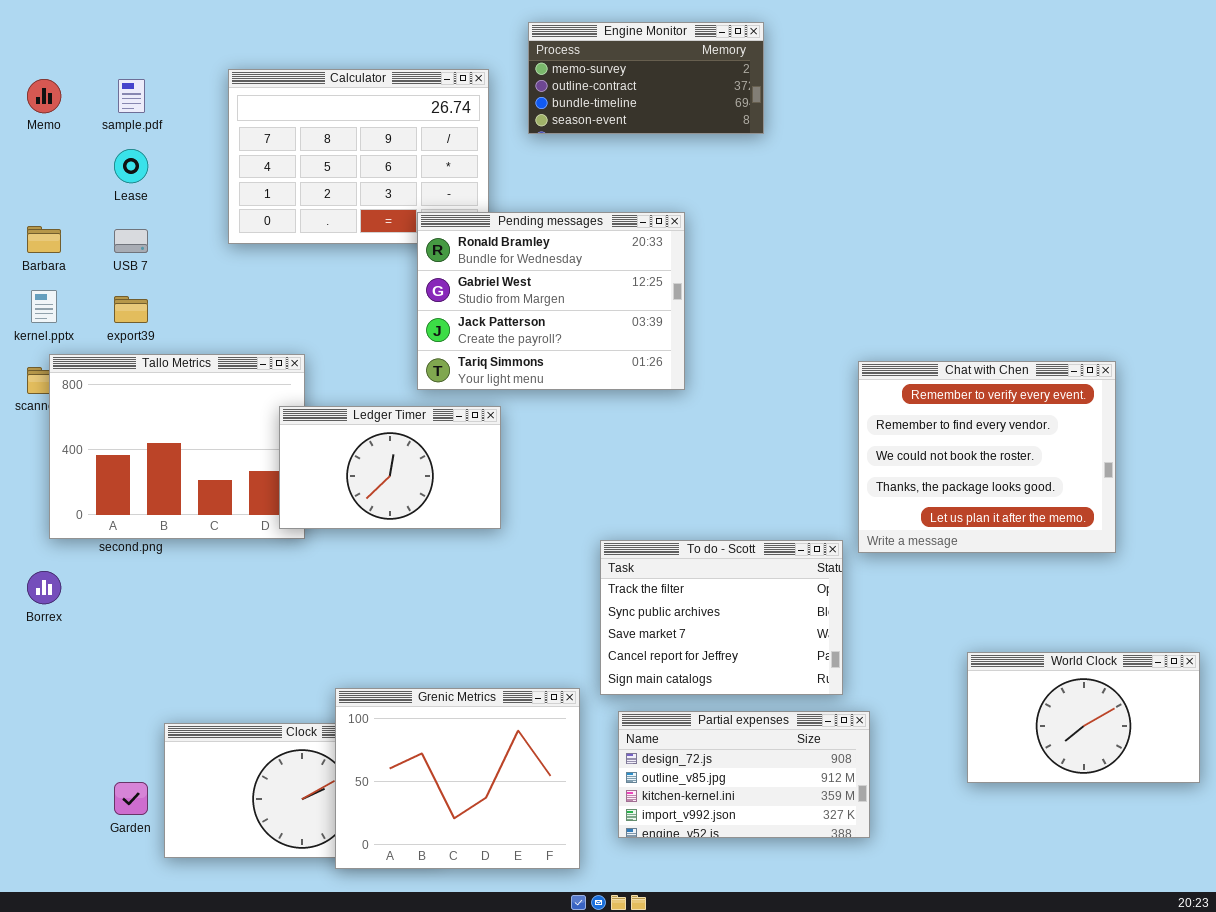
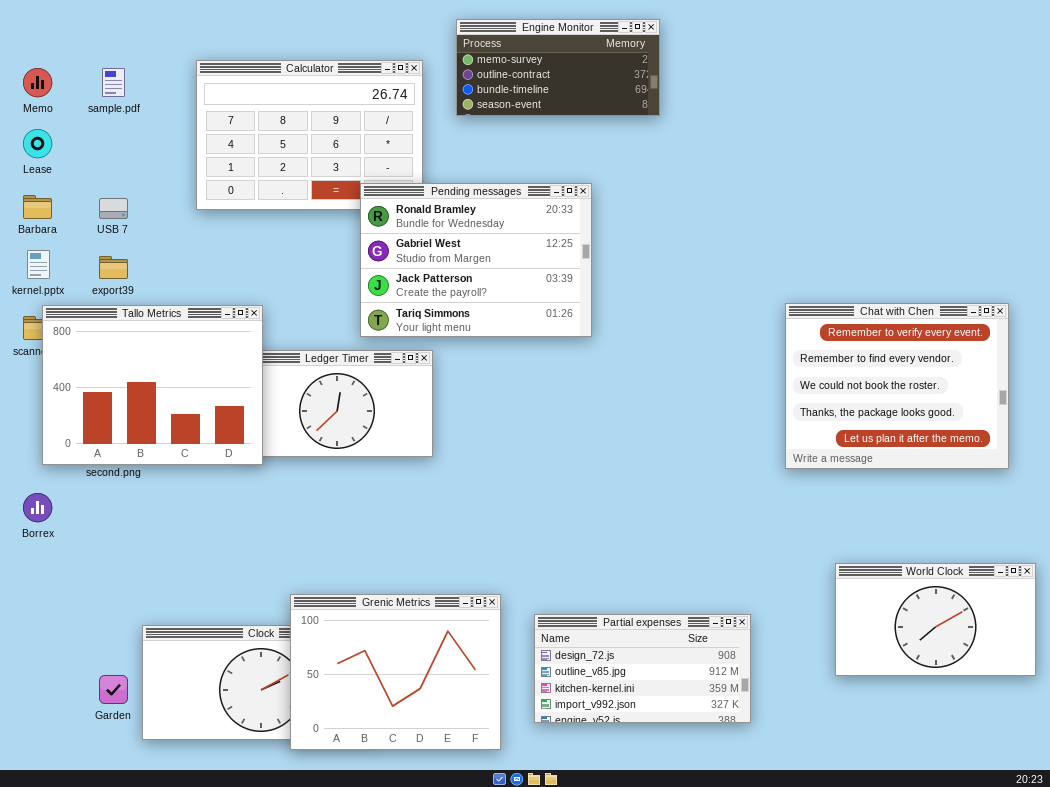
Lease: [114,149,148,183] -> [23,129,52,158], moved
Tallo Metrics: [49,354,305,539] -> [42,305,263,465], raised
Chat with Chen: [858,361,1116,553] -> [785,303,1009,469], moved
To do - Scott: [600,540,843,695] -> none, closed

